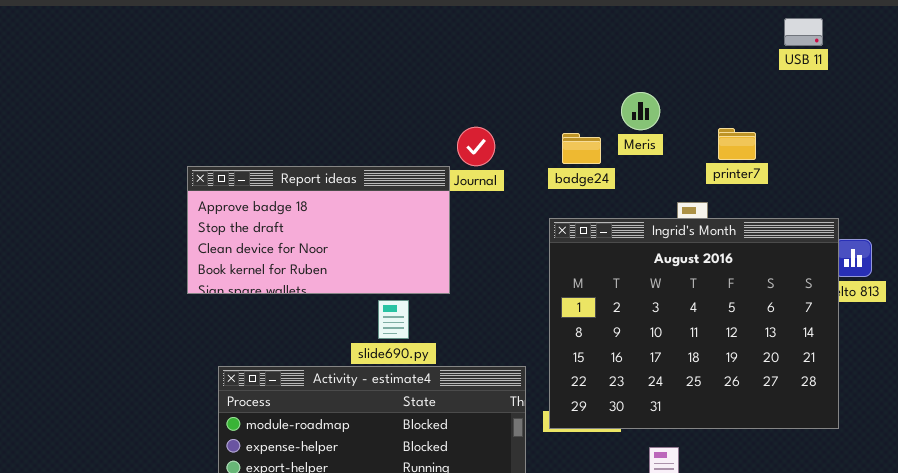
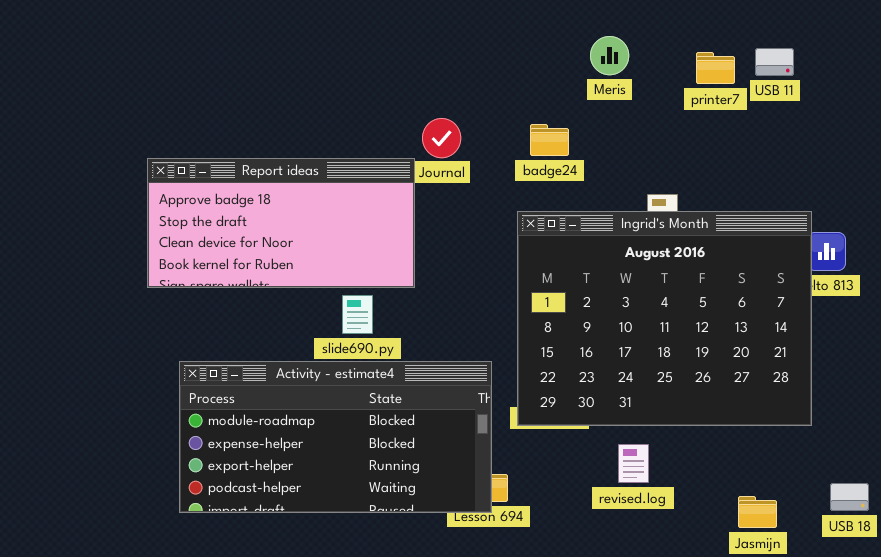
USB 11: [784,18,823,46] -> [755,48,794,76], moved
Meris: [621,92,660,130] -> [590,36,629,75], moved
printer7: [718,128,756,160] -> [696,52,735,84], moved

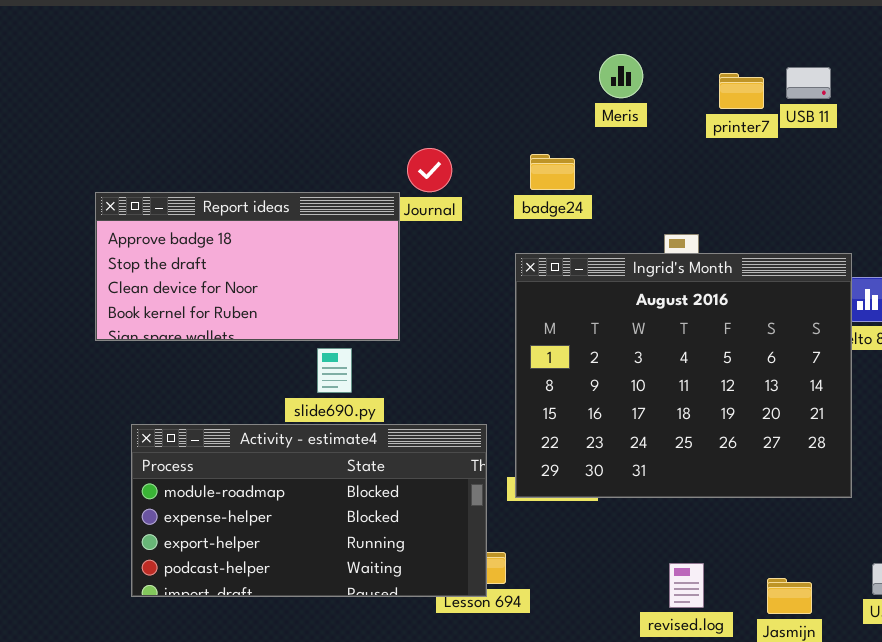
revised.log: [618,444,649,483] -> [669,563,704,608], moved

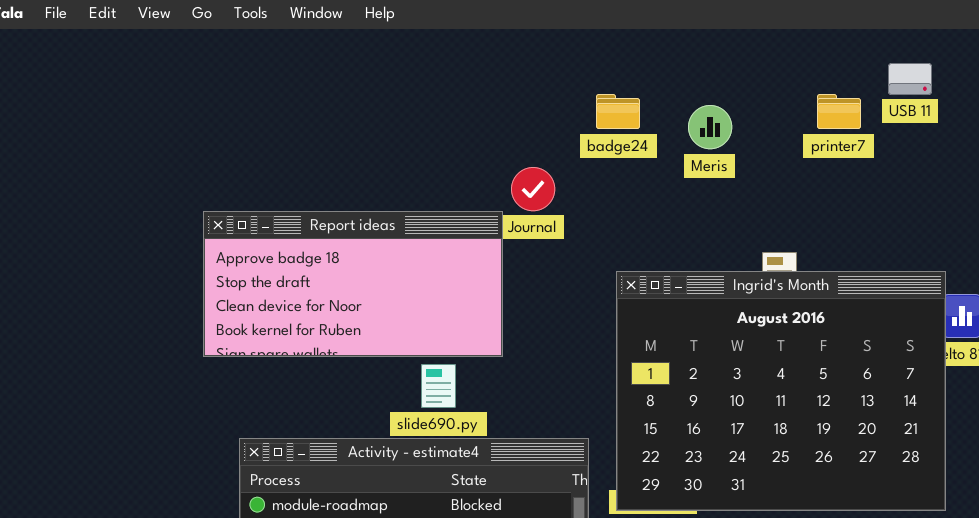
Meris: [599,54,643,98] -> [688,105,732,149], moved
USB 11: [786,67,831,99] -> [888,63,932,95], moved
badge24: [530,154,575,190] -> [596,94,640,129], moved

